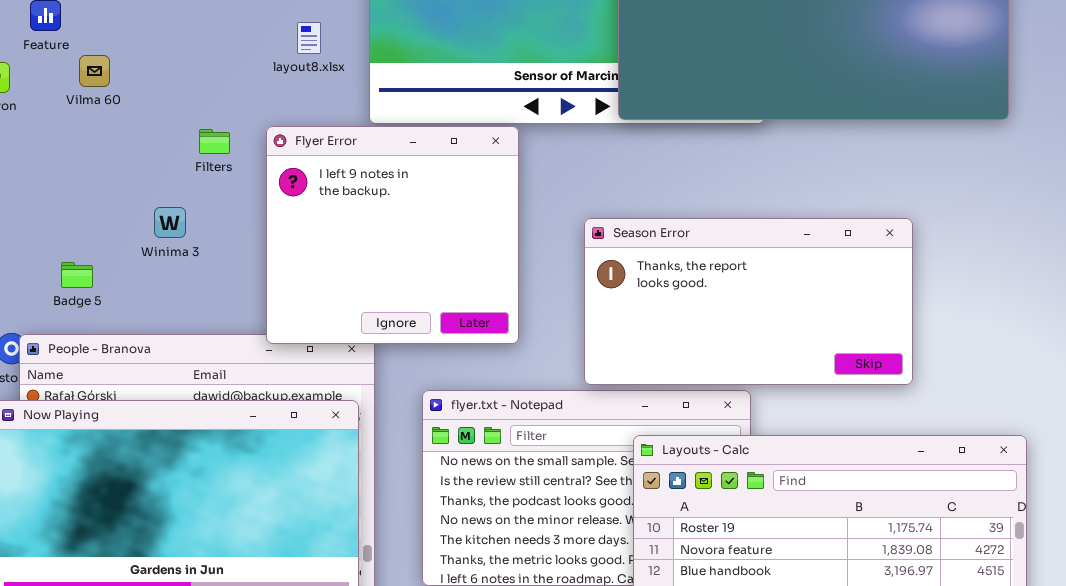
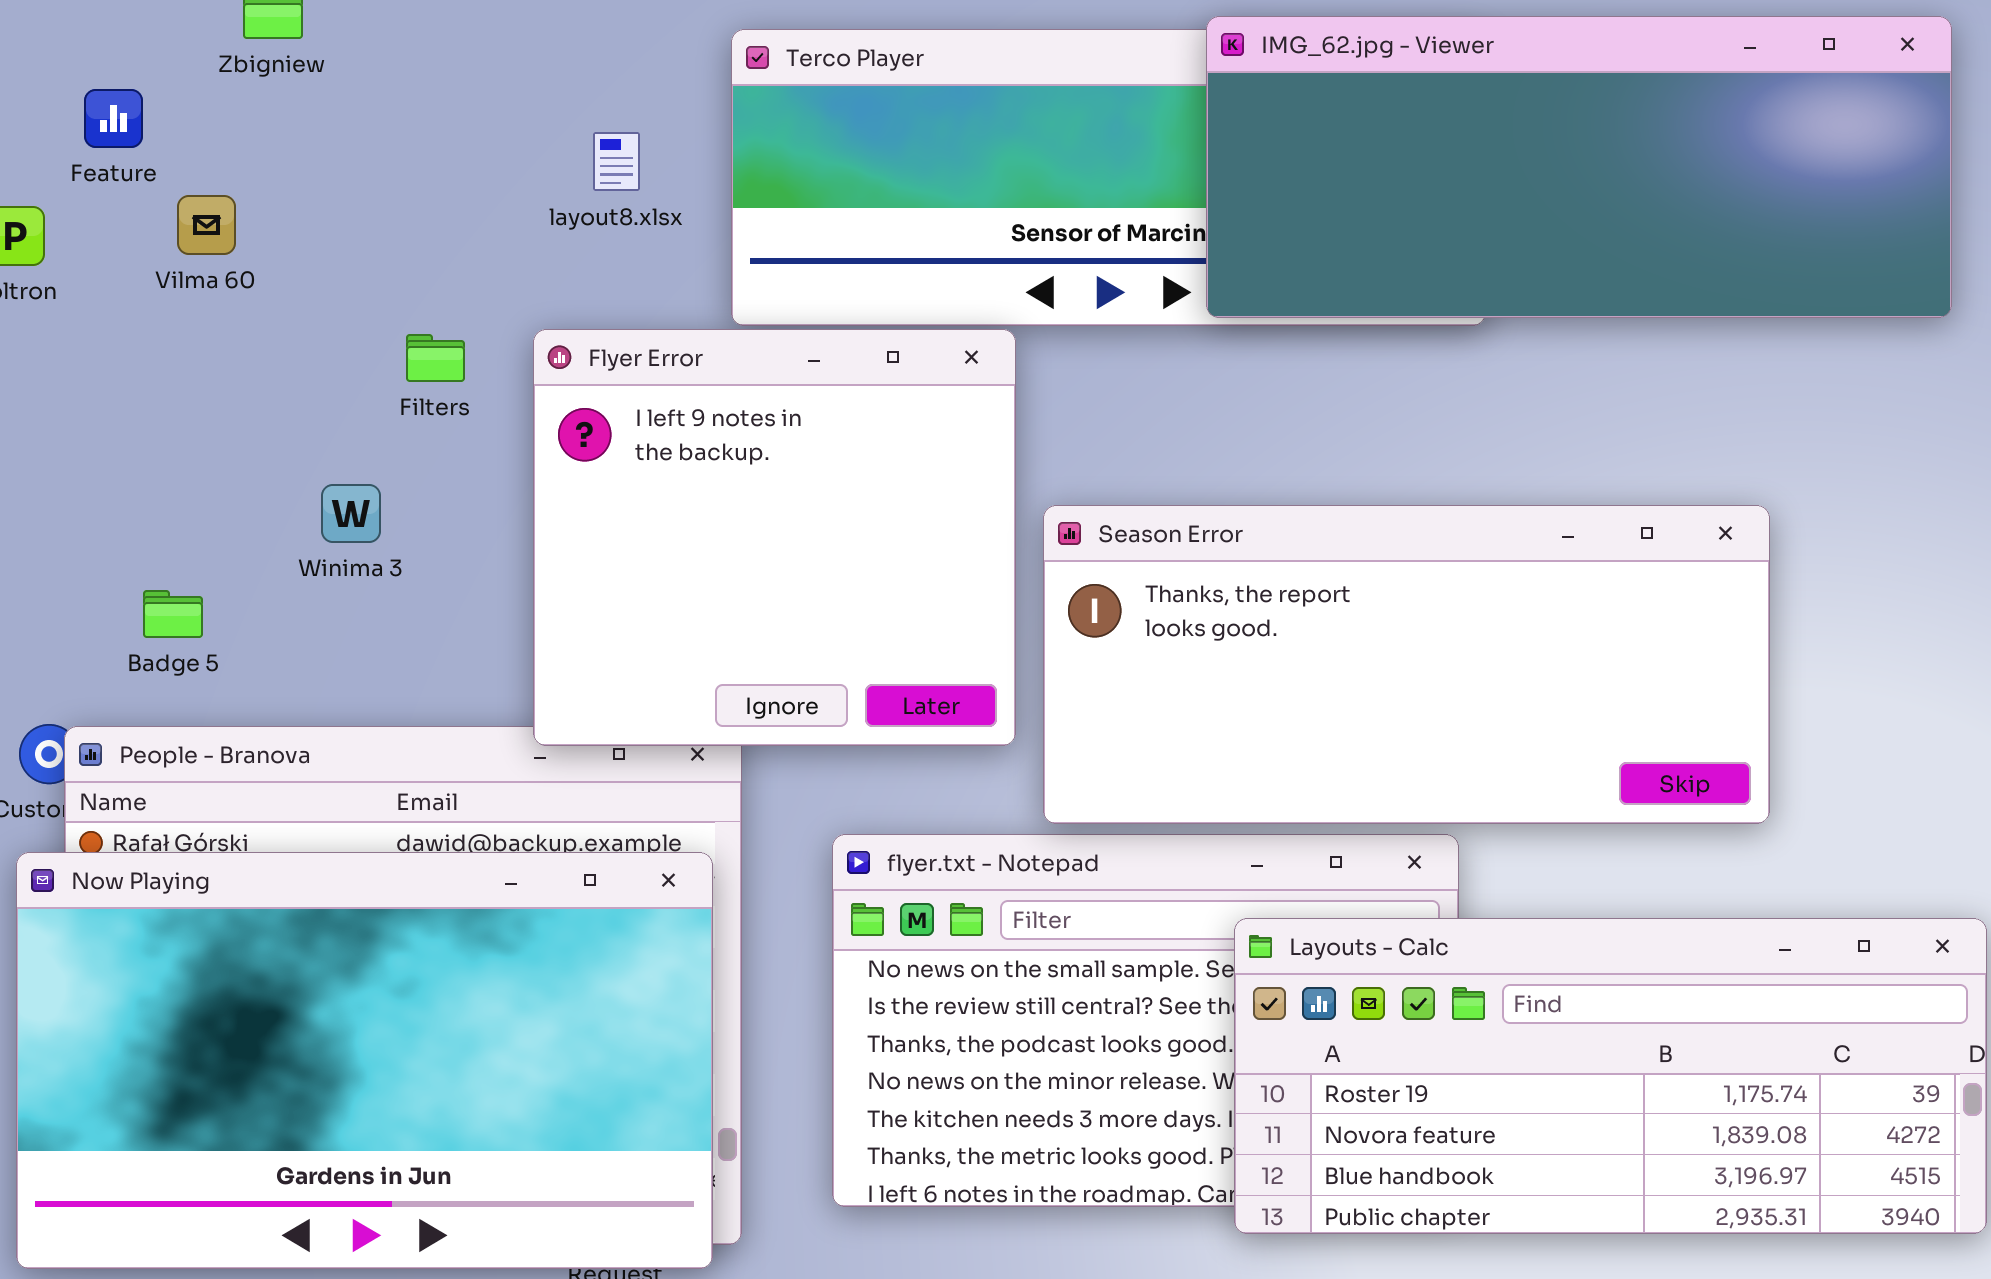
Season Error: [584,218,913,385] -> [1043,505,1770,824], resized

